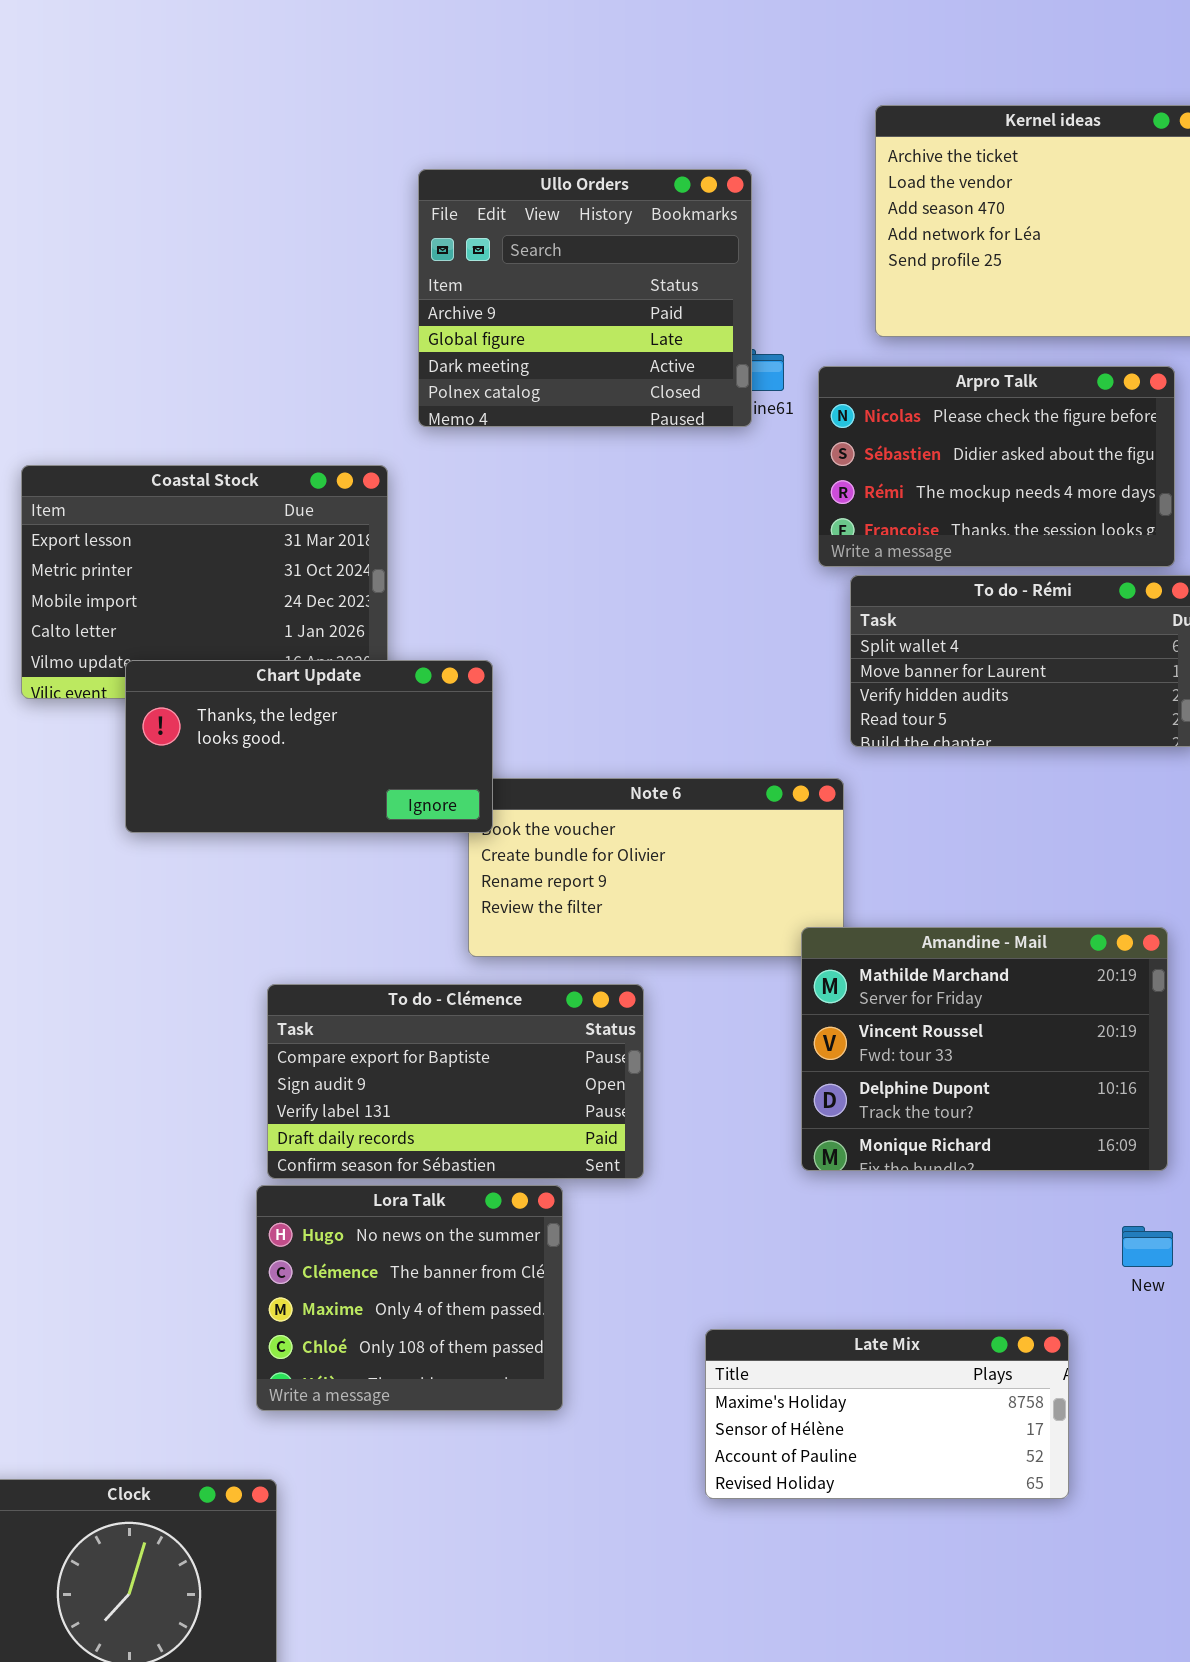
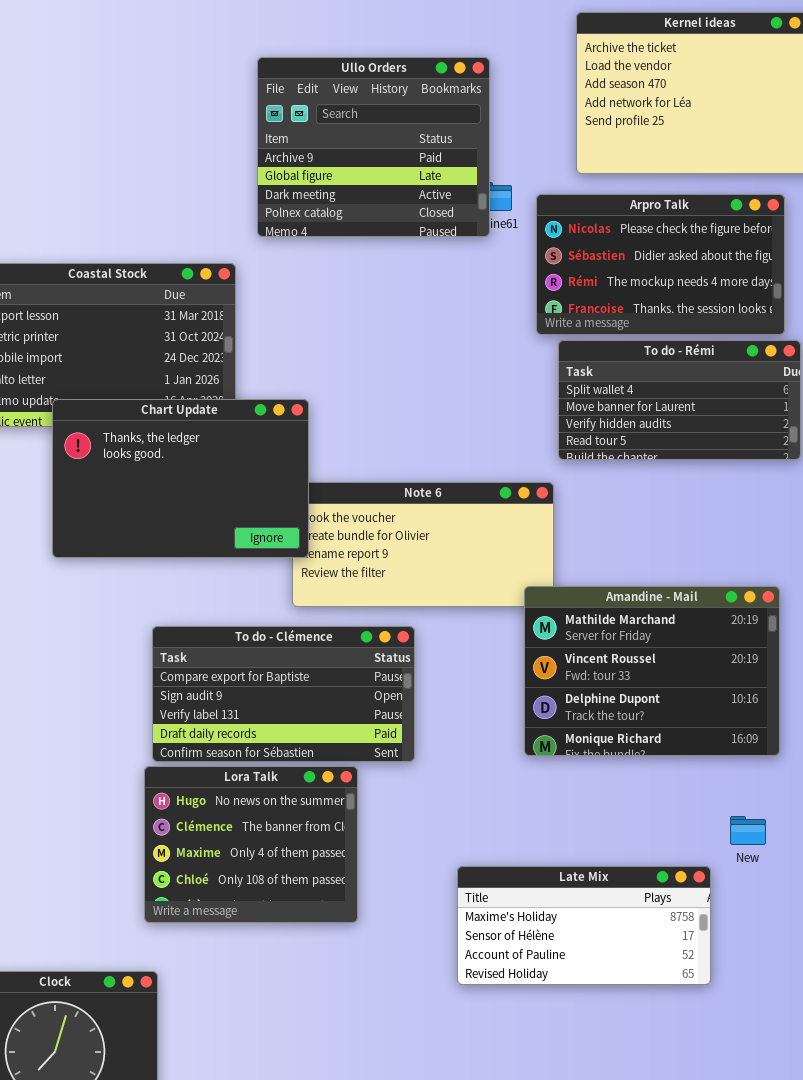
Chart Update: [125,660,493,833] -> [52,399,309,558], resized
New: [1122,1226,1173,1267] -> [730,816,766,845], moved

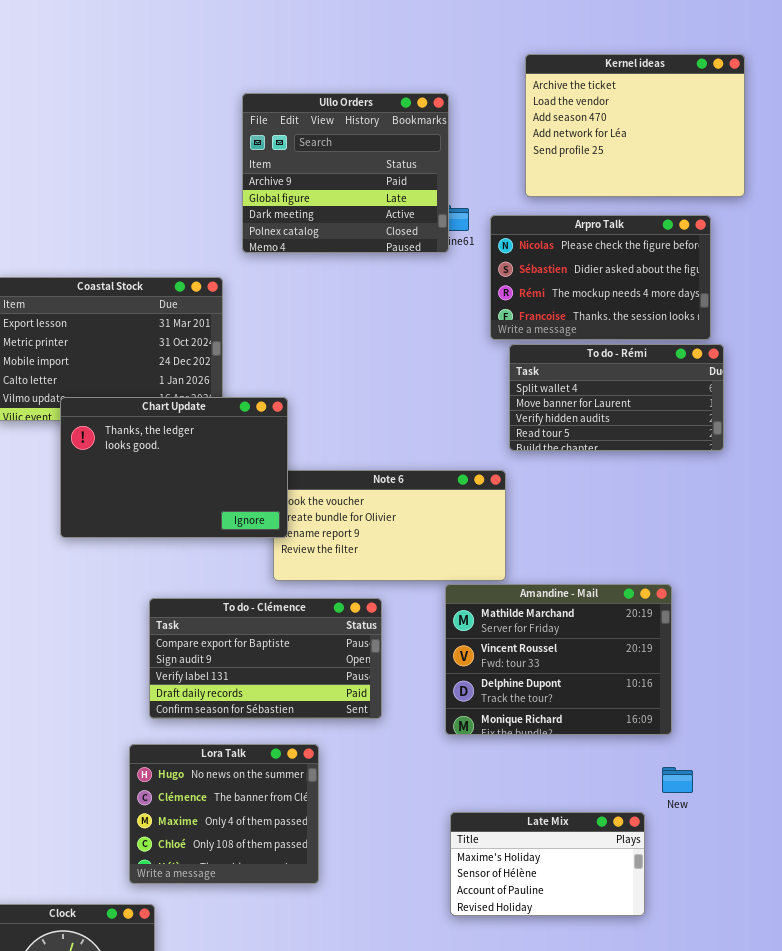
Amandine - Mail: [524,586,780,756] -> [445,584,672,735], moved
Lora Talk: [144,766,358,923] -> [129,744,319,884], moved
Late Mix: [457,866,711,985] -> [450,812,645,916], resized

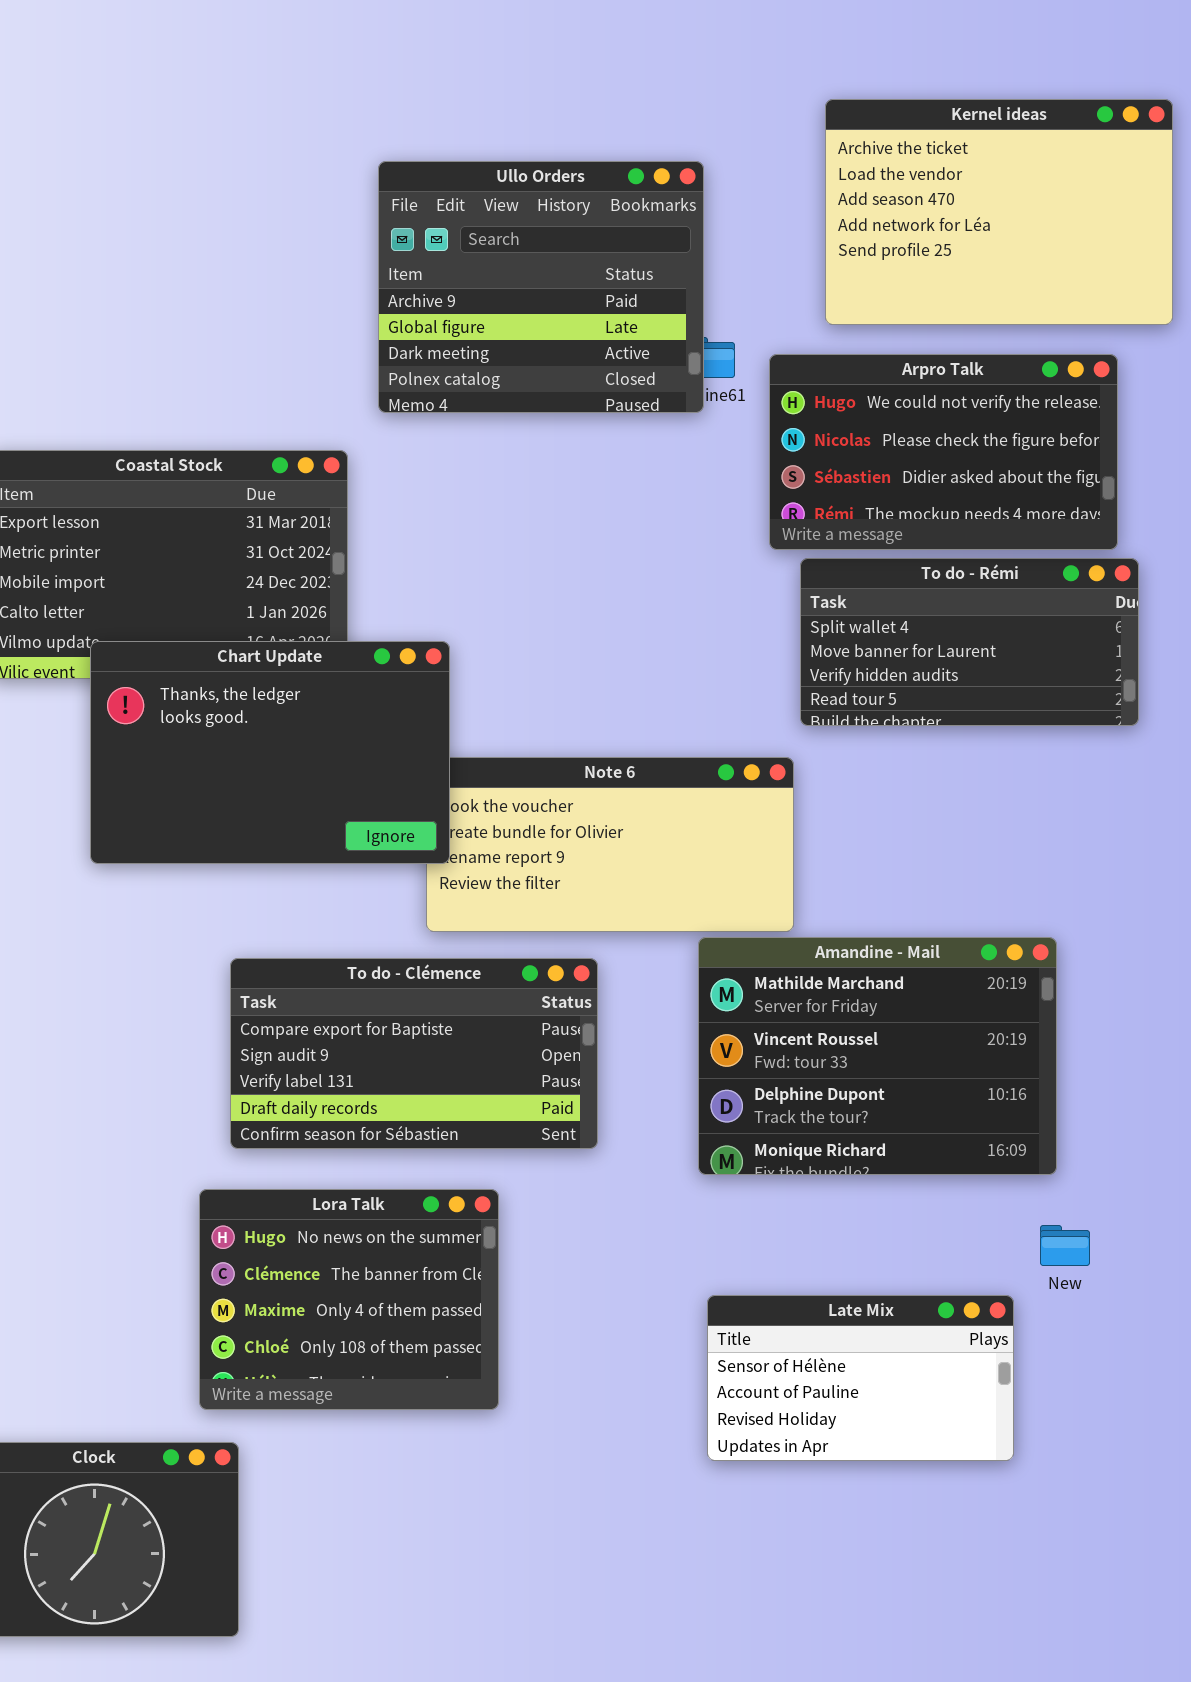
Arpro Talk: [490,215,711,340] -> [769,354,1118,550], scrolled up 1 row
Late Mix: [450,812,645,916] -> [707,1295,1014,1461], scrolled down 1 row

